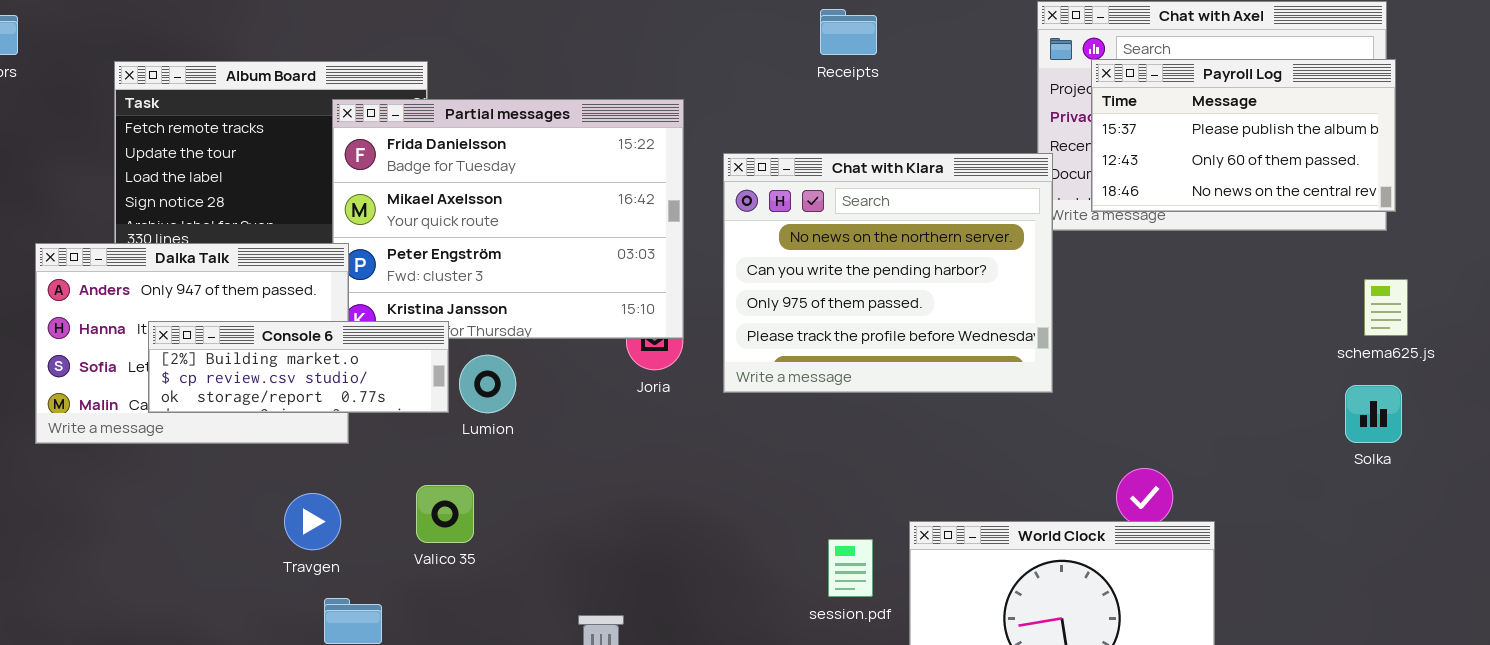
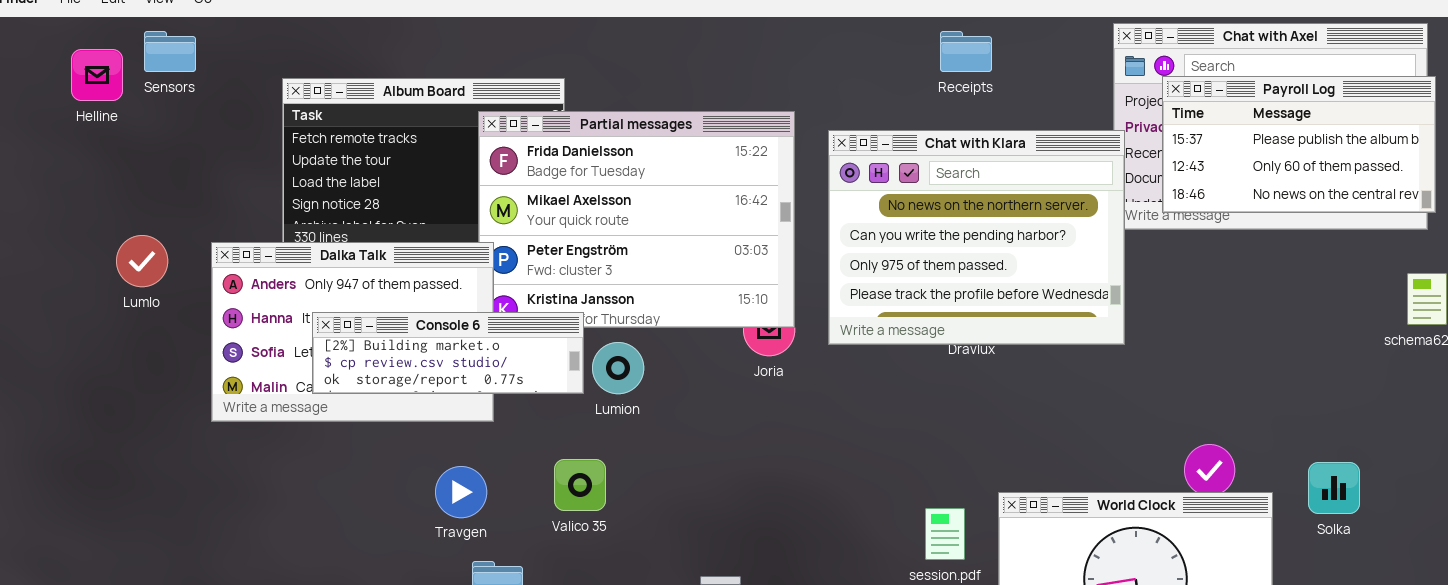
Receipts: [820,9,877,55] -> [940,31,992,72], moved
Chat with Klara: [723,153,1053,393] -> [828,130,1125,345], moved
Solka: [1345,385,1402,443] -> [1308,462,1360,514], moved

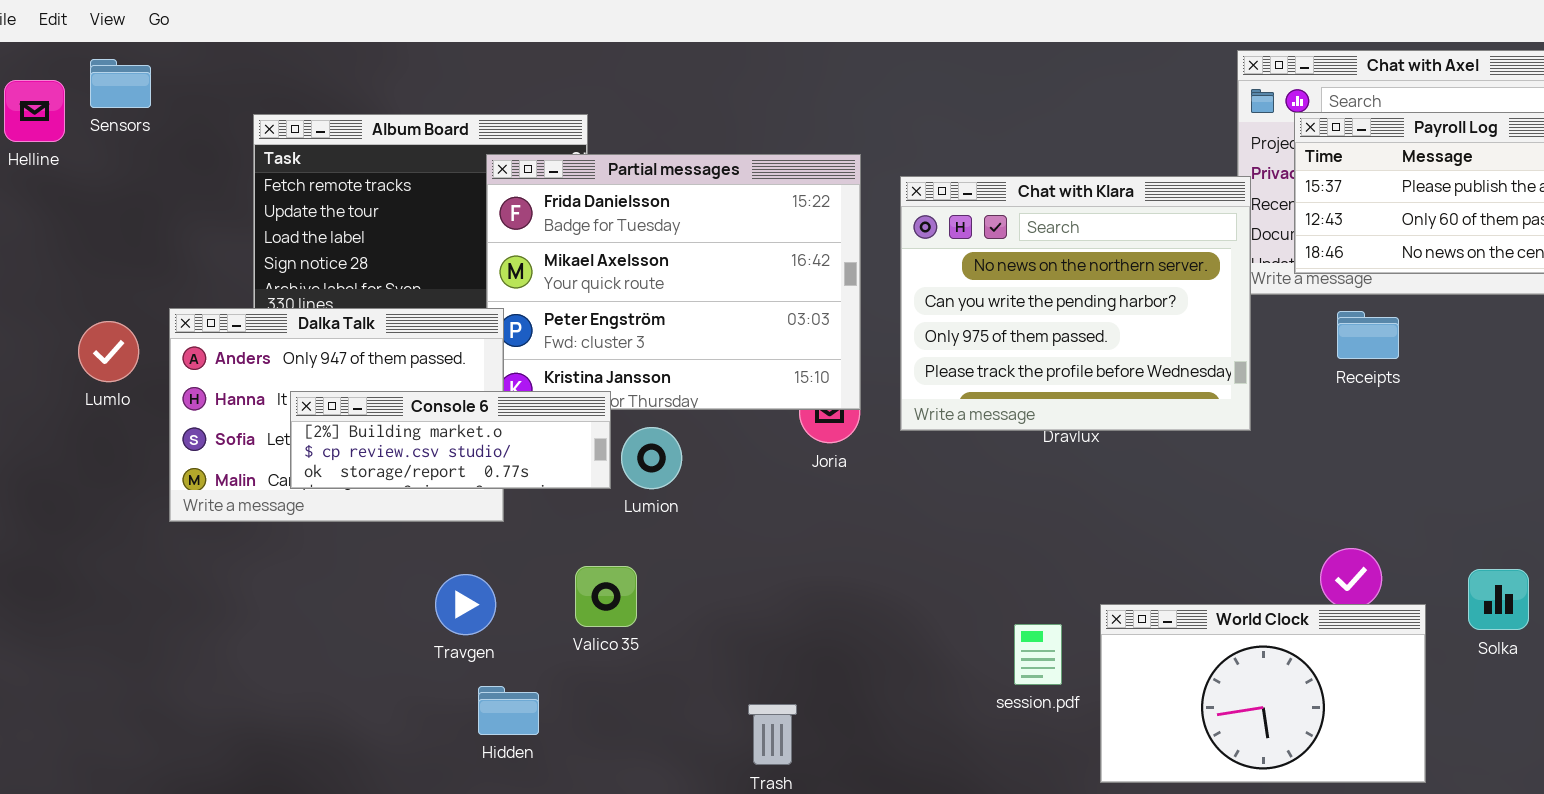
Receipts: [940,31,992,72] -> [1337,311,1399,359], moved
Lumlo: [116,235,168,287] -> [78,321,139,382], moved

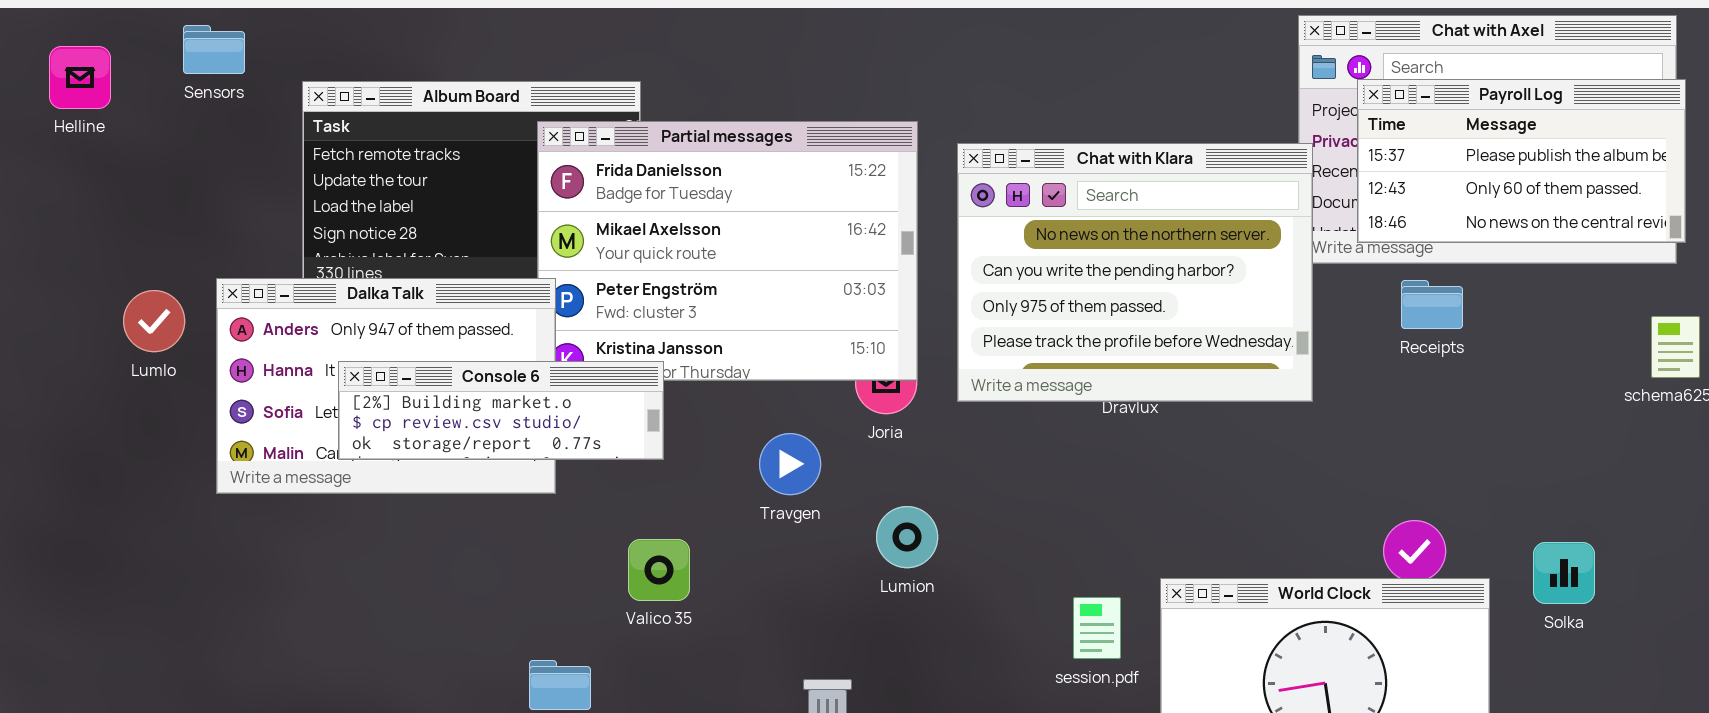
Sensors: [90,59,151,108] -> [183,25,245,74], moved
Lumion: [621,427,682,489] -> [876,506,938,568], moved
Travgen: [435,574,496,635] -> [759,433,821,495], moved

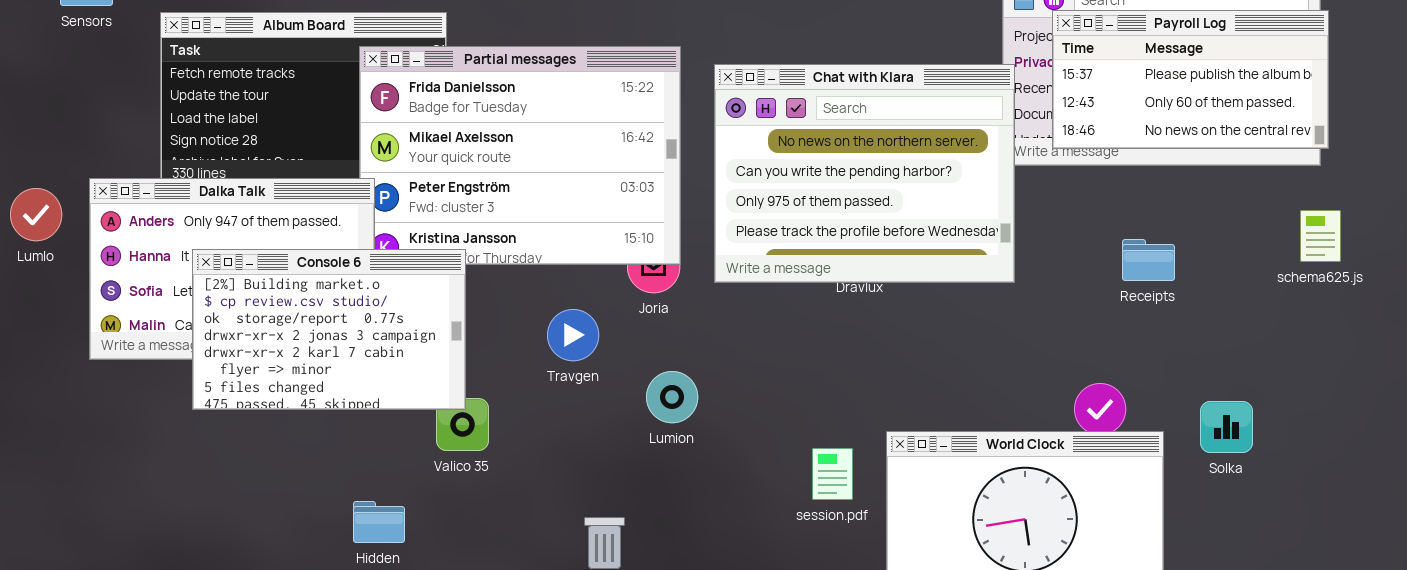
Receipts: [1401,280,1463,329] -> [1122,239,1175,281], moved
Console 6: [338,361,664,460] -> [192,249,466,410], resized

